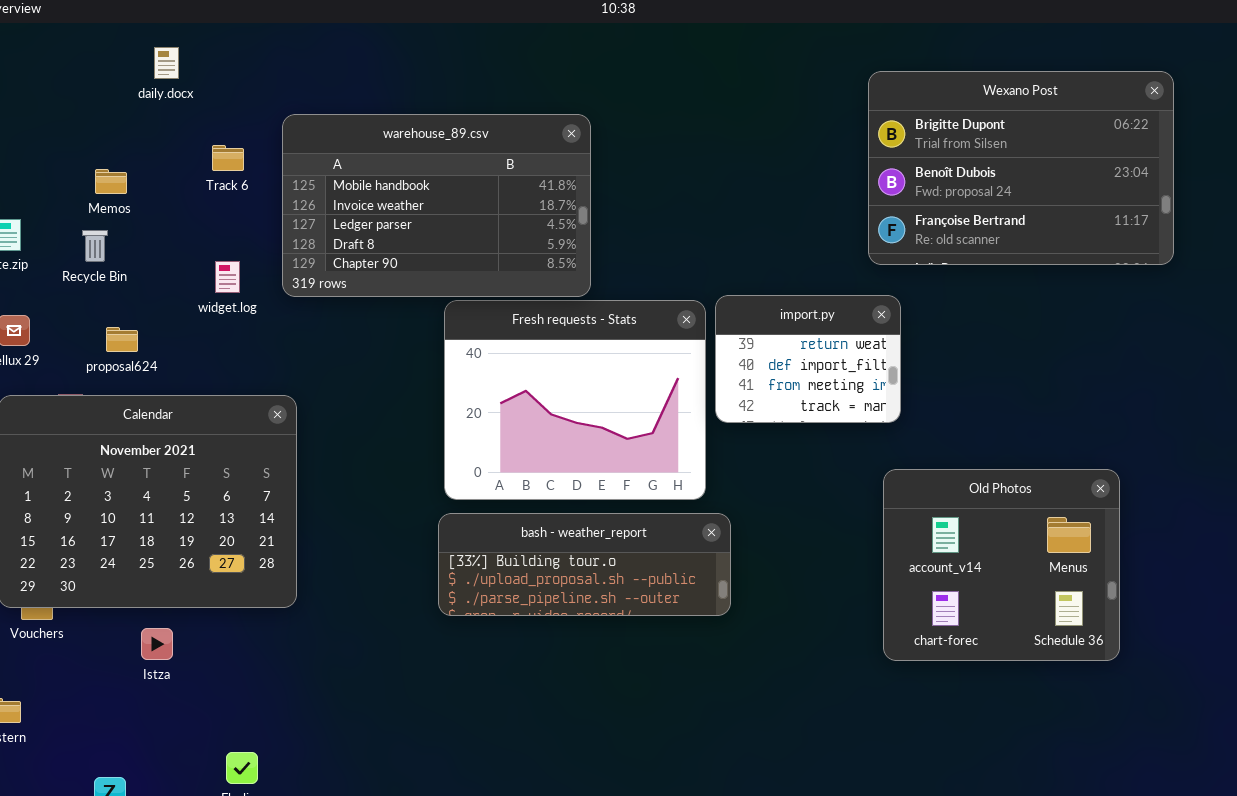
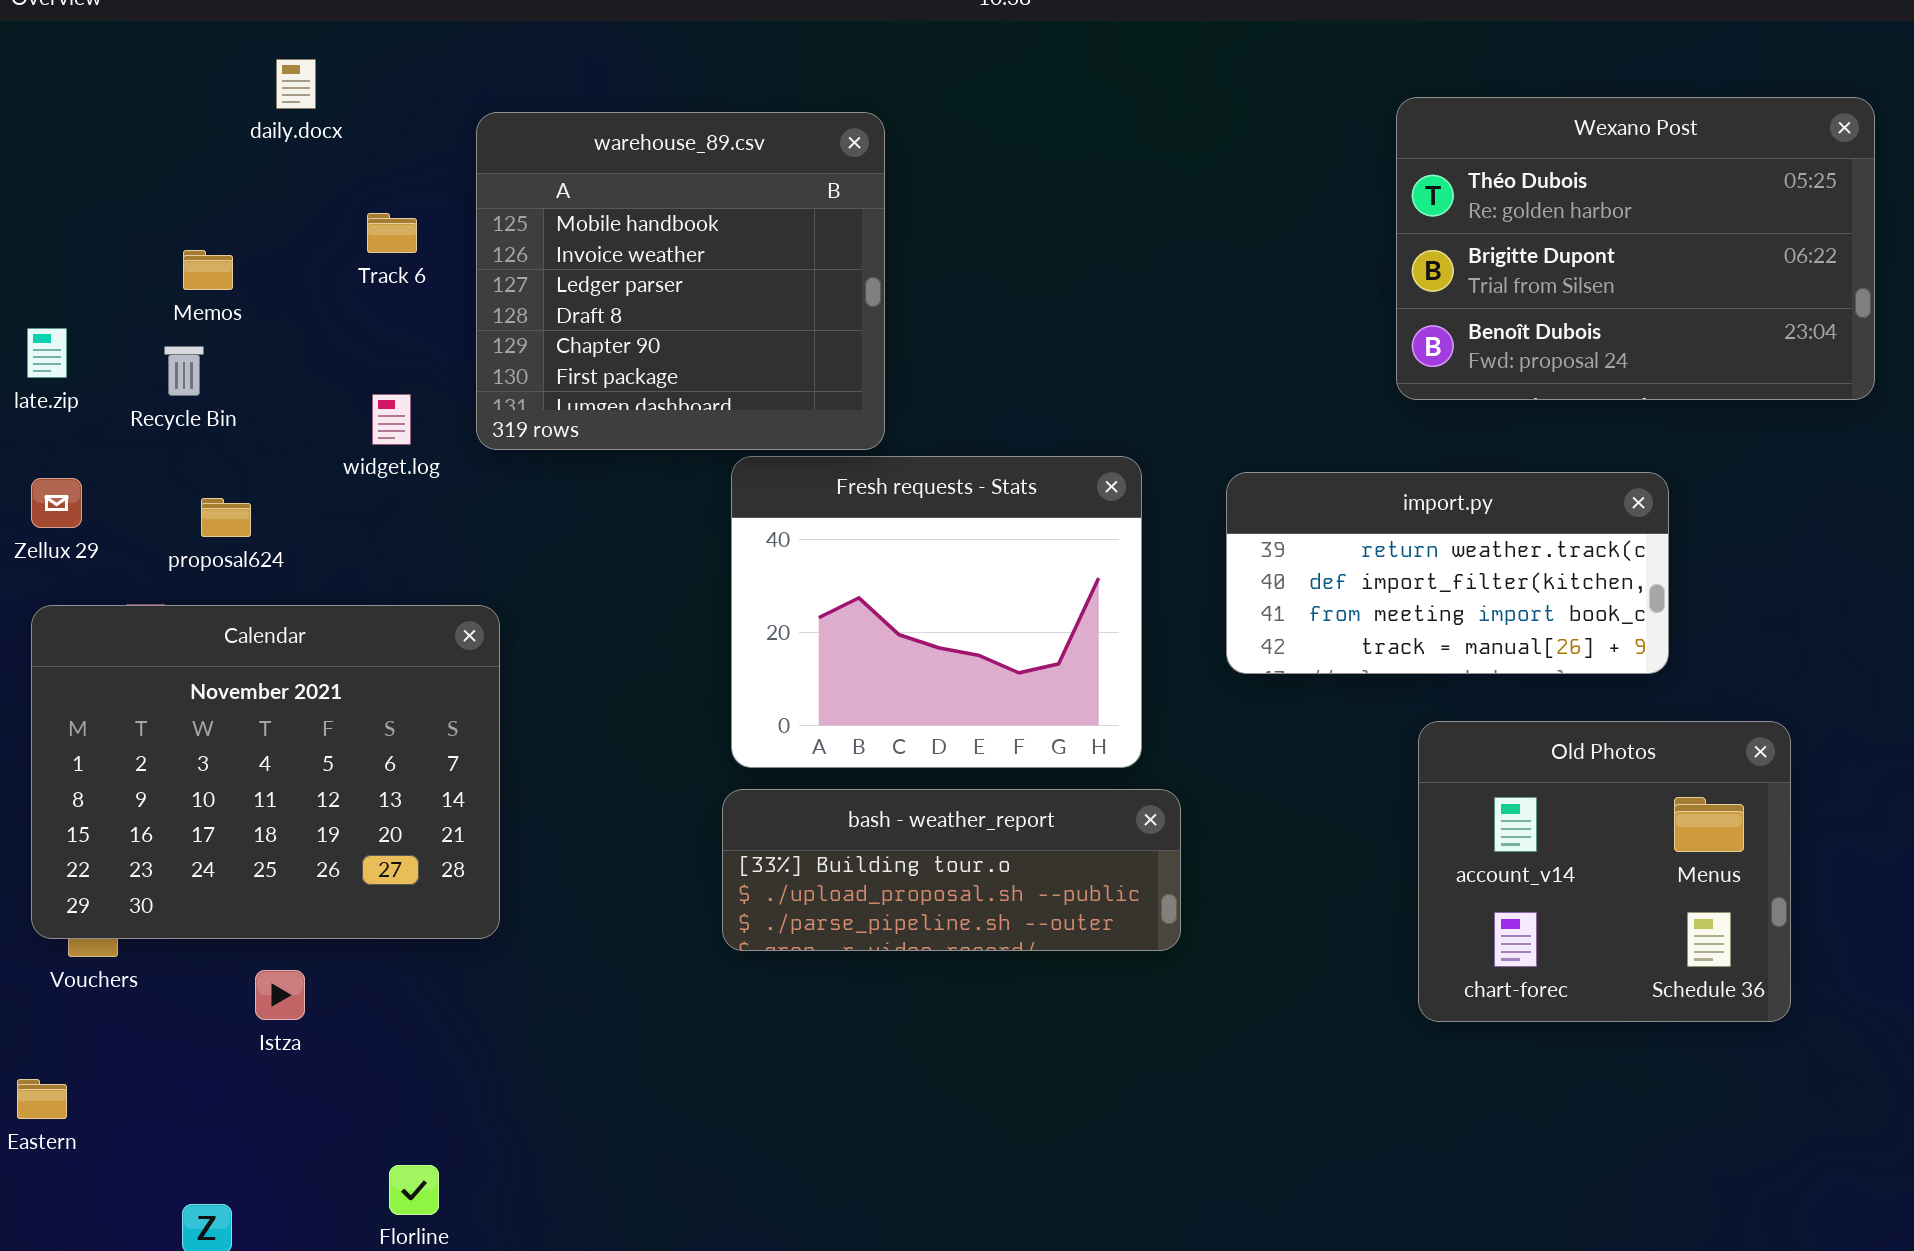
Wexano Post: [868,71,1174,265] -> [1396,97,1875,400], scrolled up 1 row
warehouse_89.csv: [282,114,591,297] -> [476,112,885,450], resized
import.py: [715,295,901,423] -> [1226,472,1669,674], moved, resized

